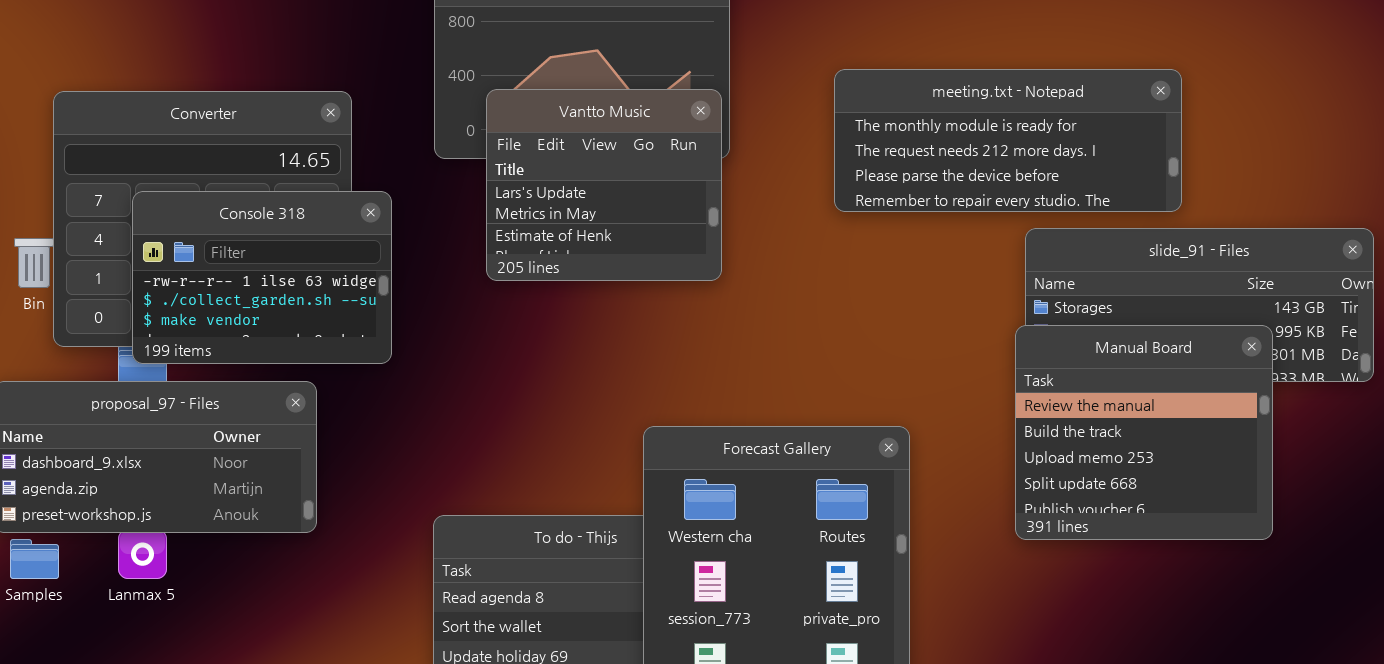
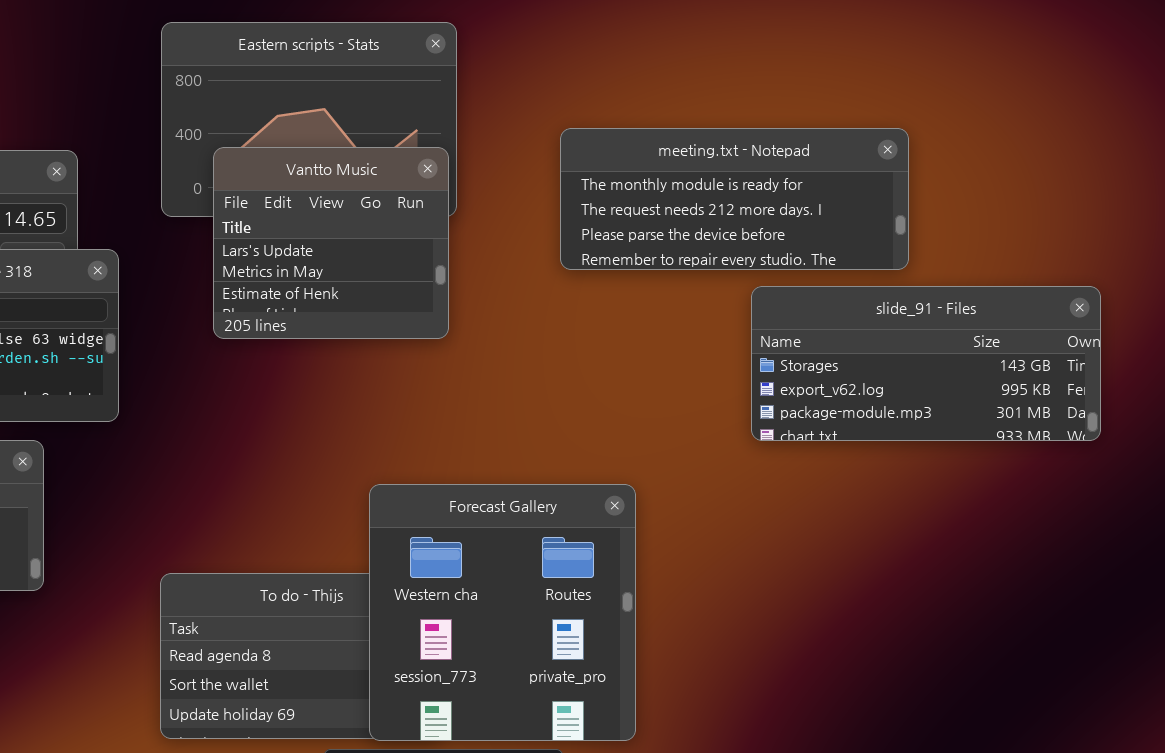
Manual Board: [1015,325,1273,540] -> none, closed

